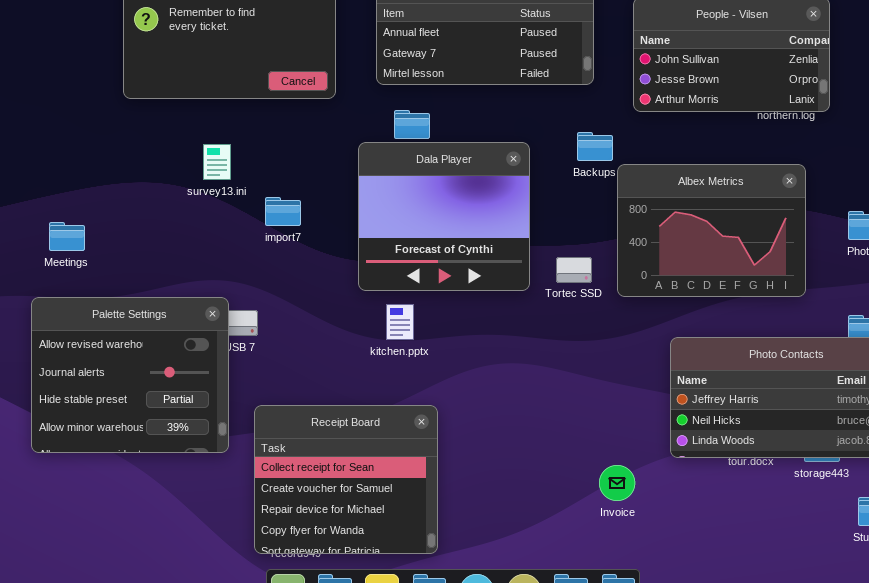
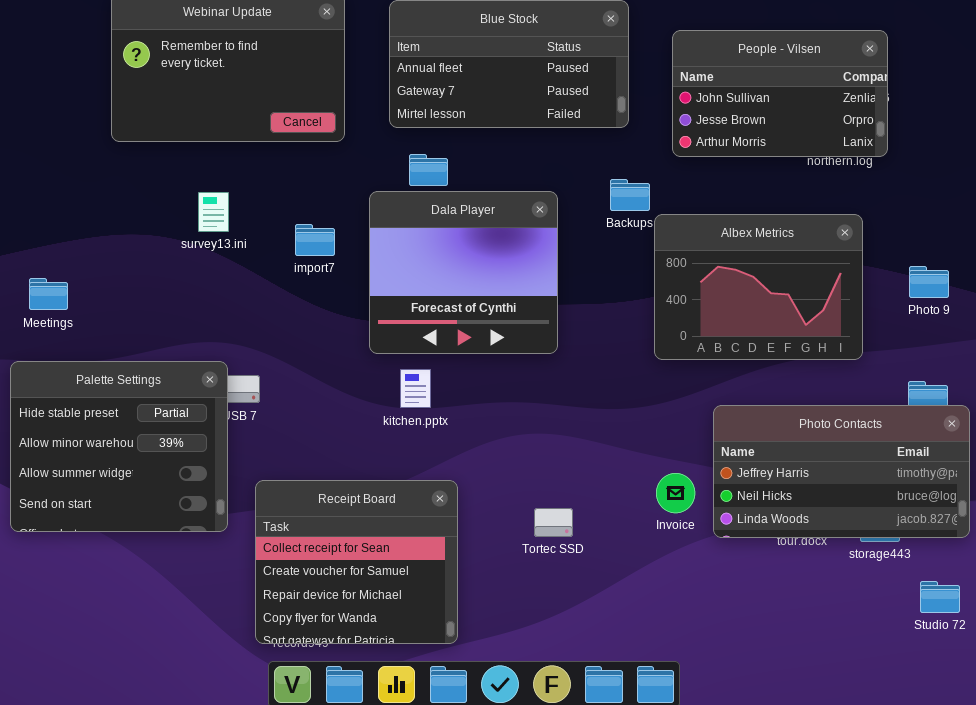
import7: [265,197,301,226] -> [295,224,335,256], moved
Tortec SSD: [556,257,592,283] -> [534,508,573,537], moved
Palette Settings: [31,297,229,453] -> [10,361,228,532], scrolled down 2 rows
Invoice: [599,465,635,501] -> [656,473,695,513], moved

